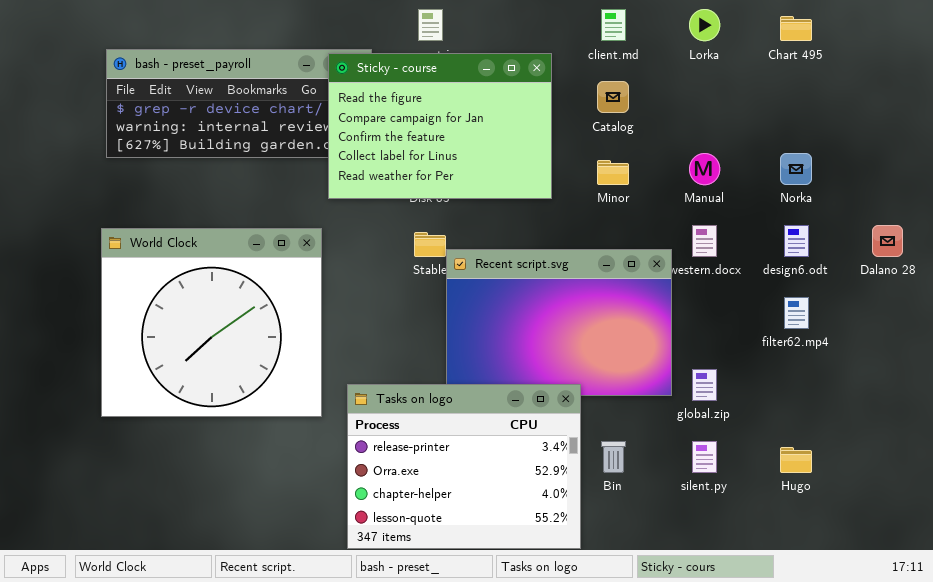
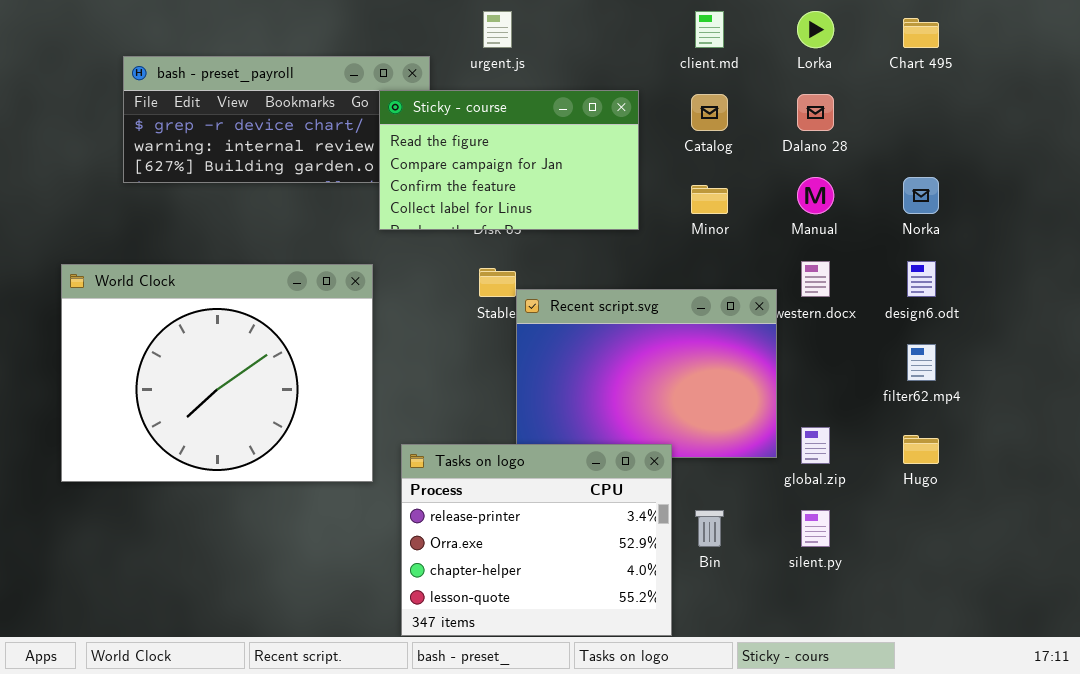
Sticky - course: [328,53,552,199] -> [379,90,639,230], resized
Dalano 28: [872,225,903,257] -> [797,94,834,131], moved
World Clock: [101,228,322,417] -> [61,264,373,482], resized
Hugo: [780,447,812,473] -> [903,435,939,464], moved

